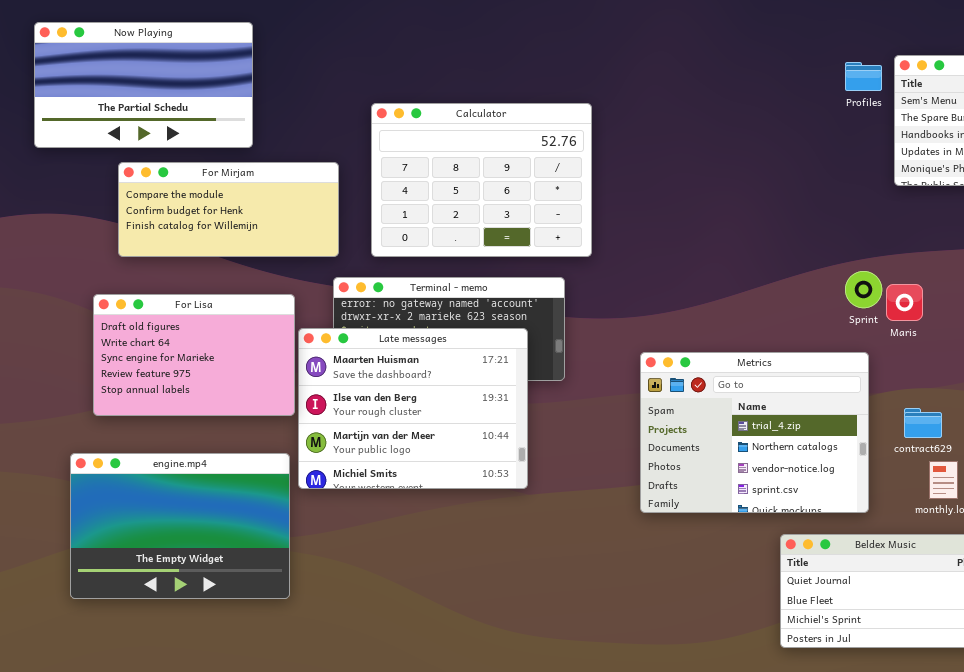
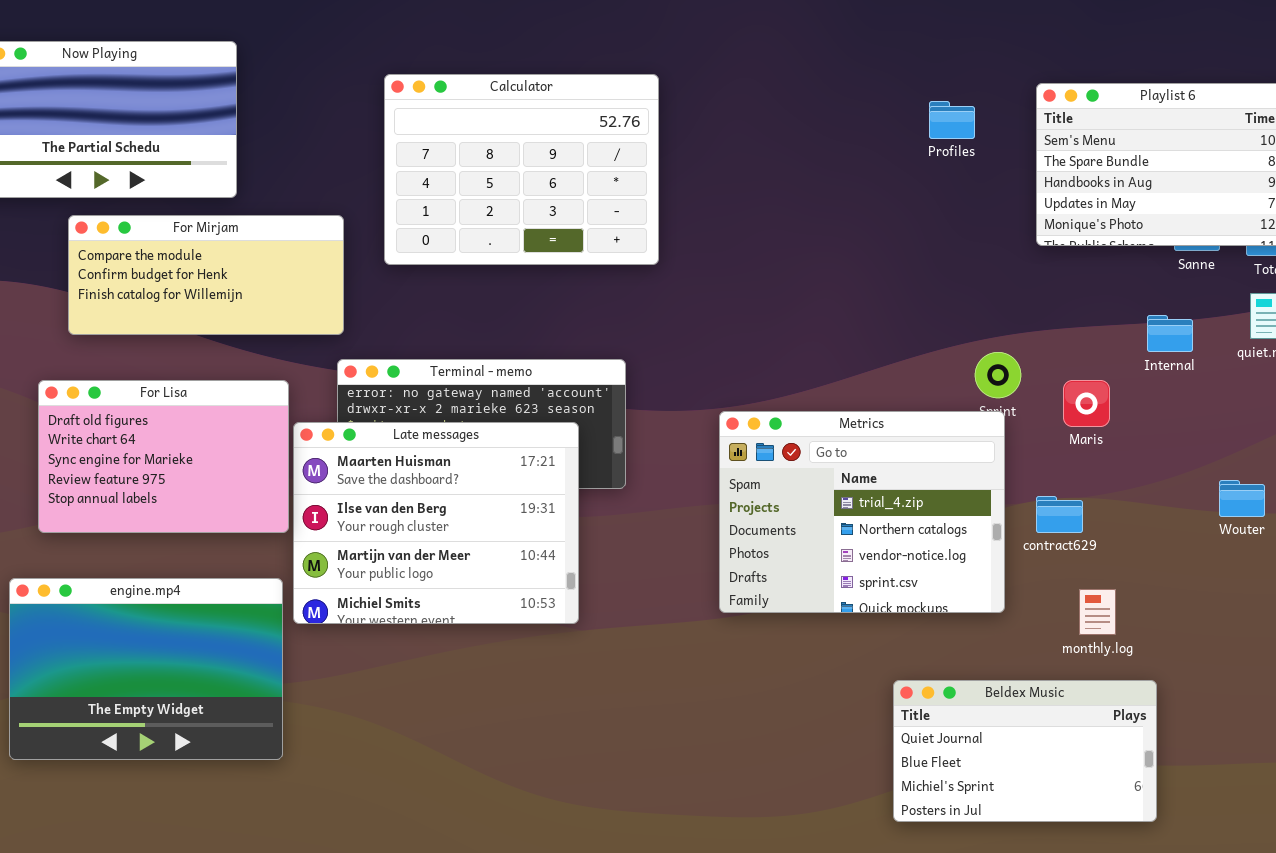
Profiles: [845,62,882,91] -> [929,101,975,139], moved
Calculator: [371,103,592,257] -> [384,74,659,265], moved
Maris: [886,284,923,321] -> [1063,380,1110,427], moved
Metrics: [640,352,869,513] -> [719,411,1005,613], moved
contract629: [904,408,942,438] -> [1036,496,1083,533], moved

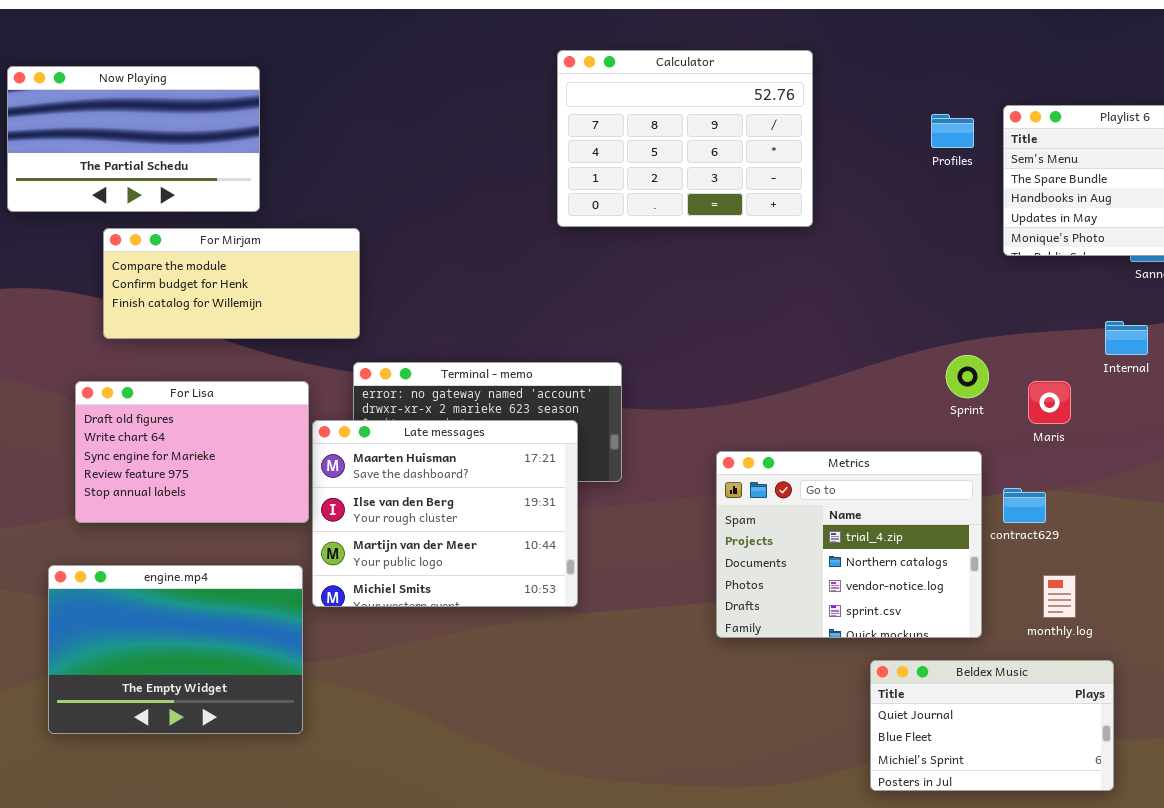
Calculator: [384,74,659,265] -> [557,50,813,227], moved
Profiles: [929,101,975,139] -> [931,114,974,148], moved
Metrics: [719,411,1005,613] -> [716,451,982,638], moved

